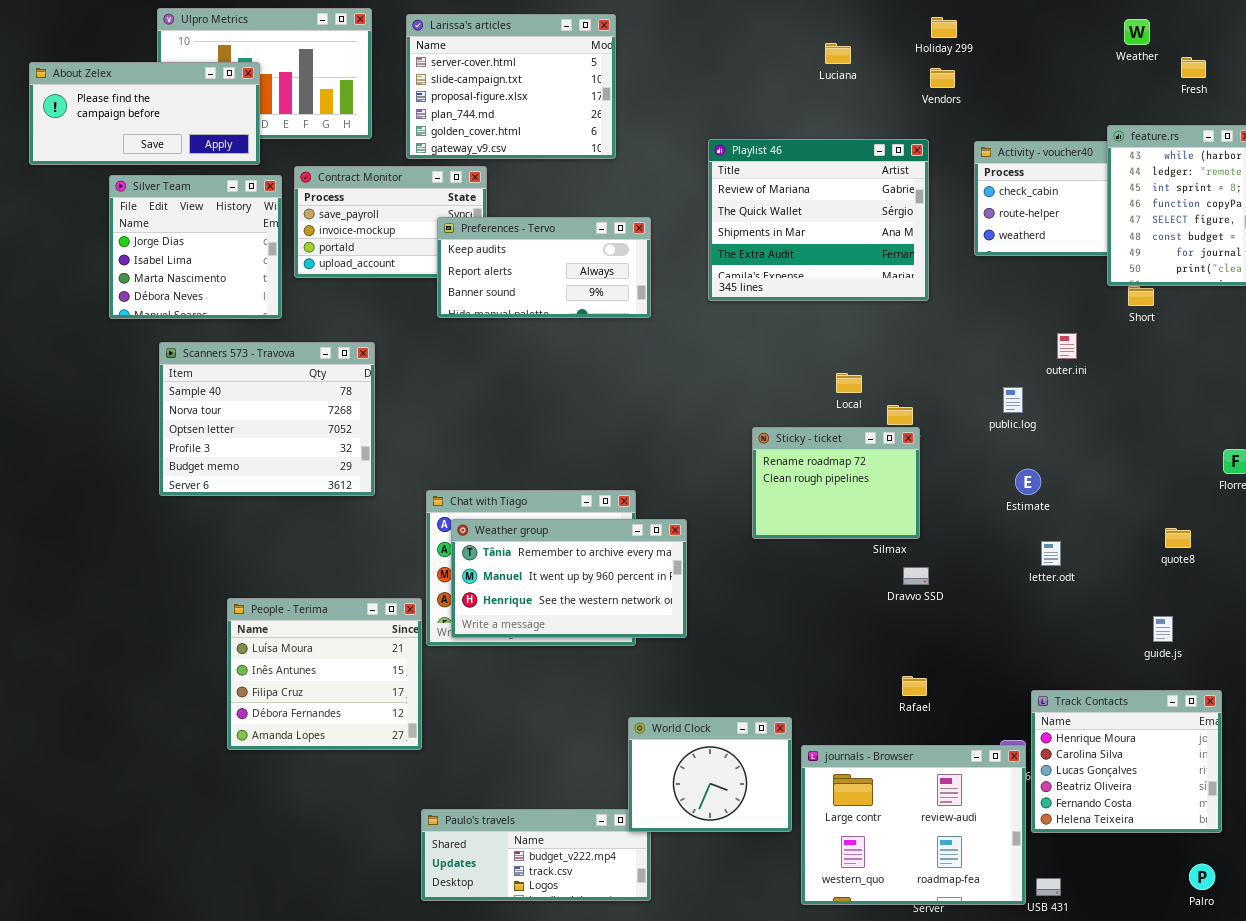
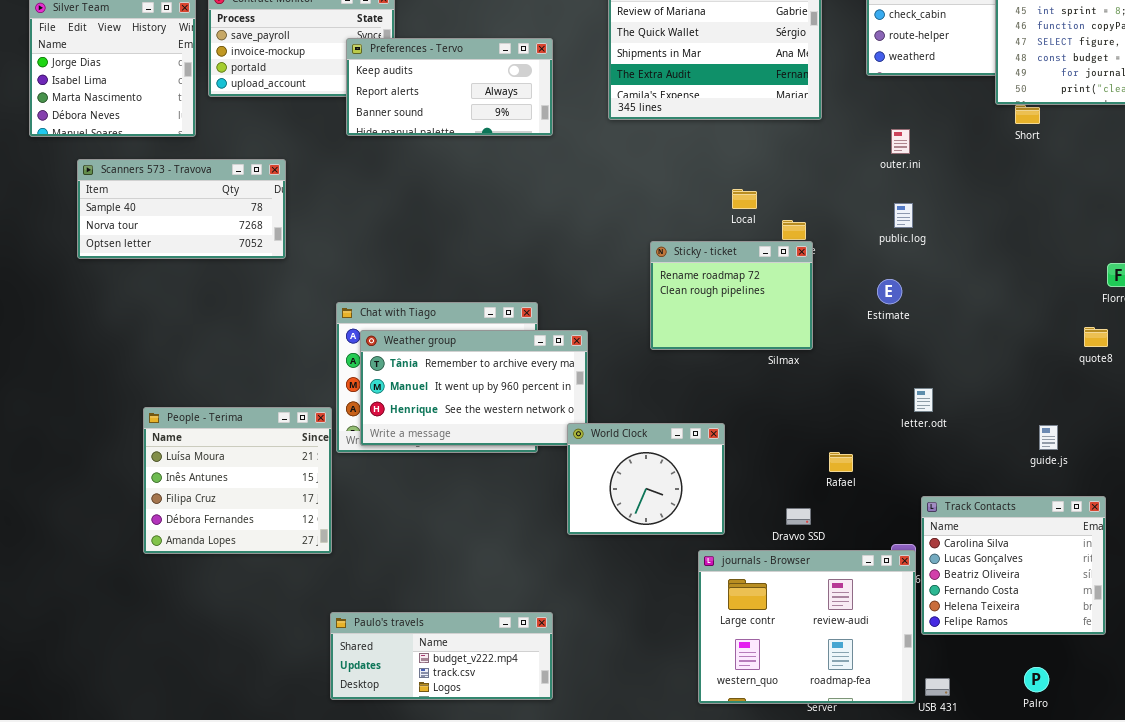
outer.ini: [1057,333,1077,359] -> [891,129,910,154], moved
Scanners 573 - Travova: [159,342,375,496] -> [77,159,286,259], resized
Estimate: [1015,469,1041,495] -> [877,279,902,304], moved
quote8: [1165,528,1191,548] -> [1084,327,1108,347], moved
letter.odt: [1041,541,1061,566] -> [914,388,933,412], moved
Dravvo SSD: [903,567,929,585] -> [786,508,811,525], moved
Rafael: [902,676,927,696] -> [829,452,853,472], moved
Track Contacts: [1031,690,1222,833] -> [921,496,1106,635], scrolled down 1 row
World Clock: [628,717,792,832] -> [567,423,725,535], moved
Palro: [1189,864,1215,890] -> [1024,667,1049,692], moved

